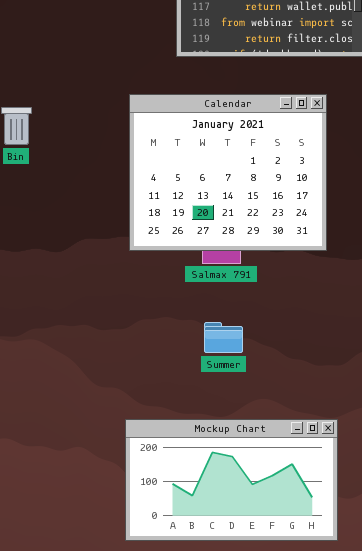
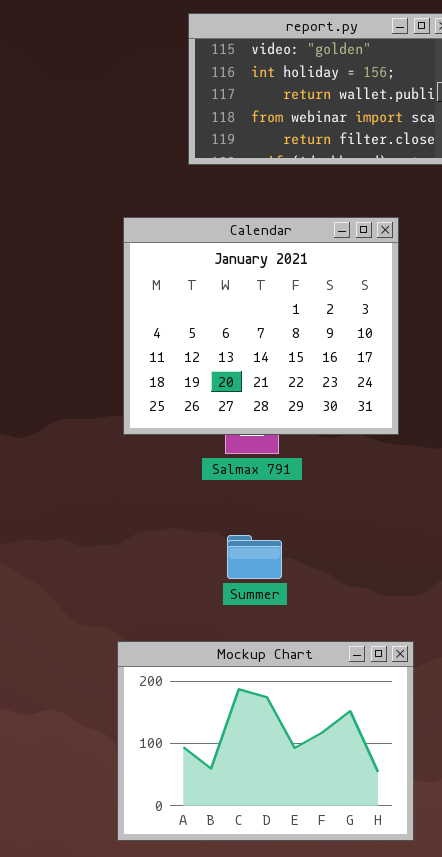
Mockup Chart: [125,419,338,541] -> [117,641,414,841], resized

